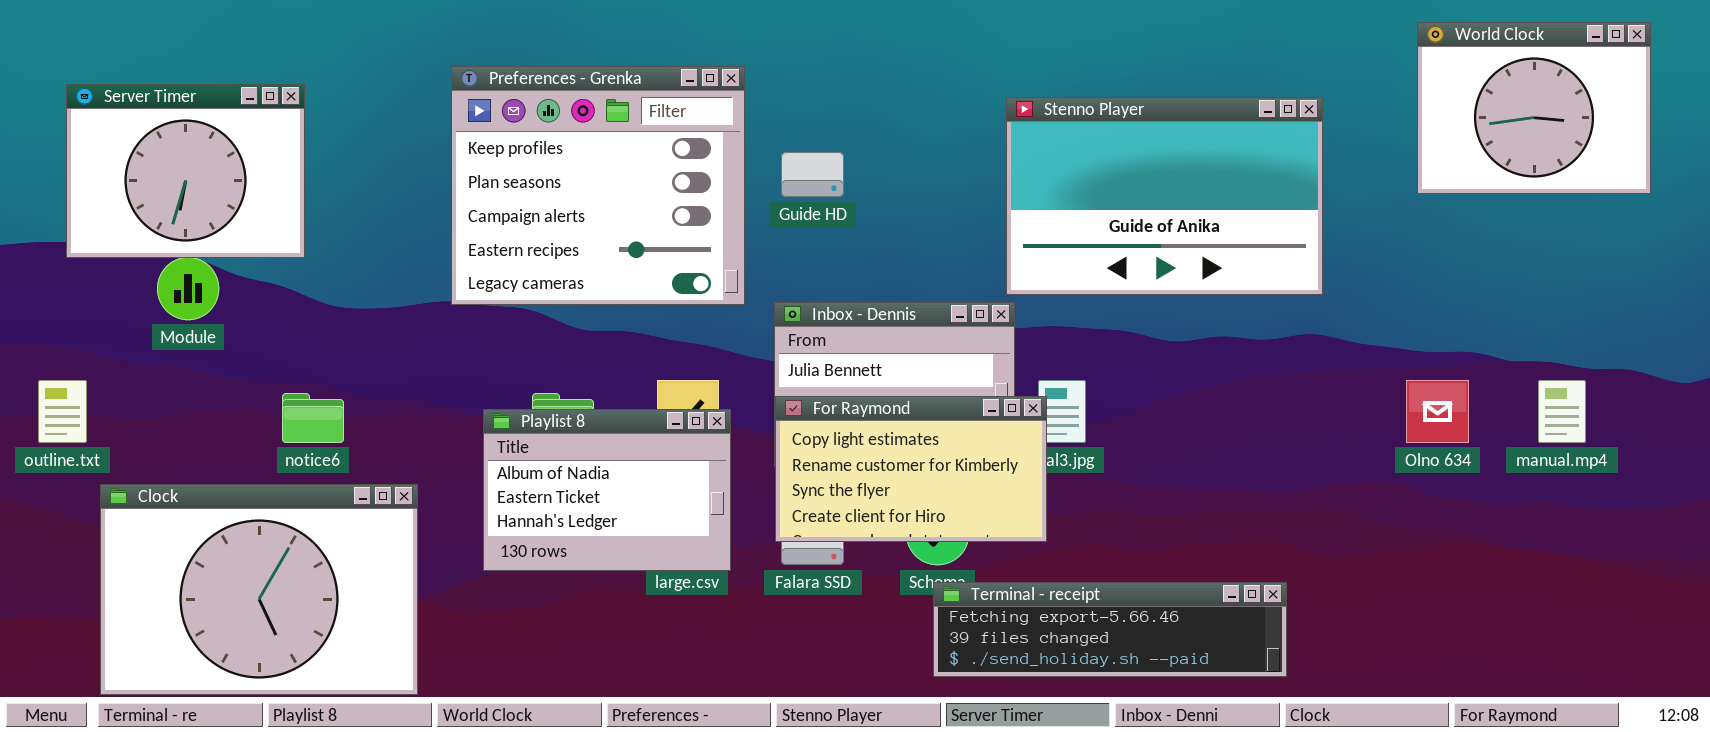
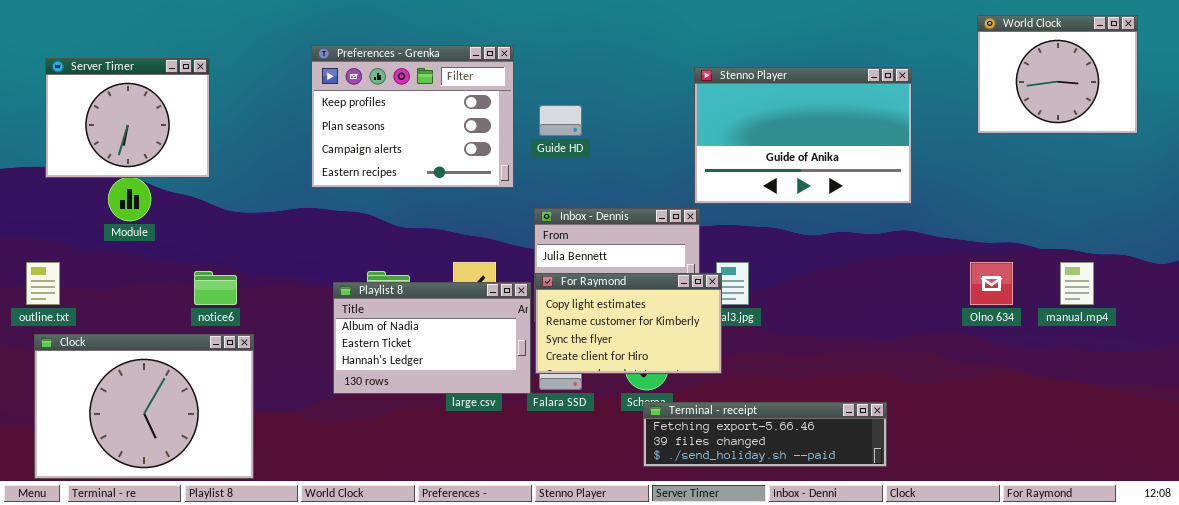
Preferences - Grenka: [451,66,745,305] -> [311,45,514,188], resized
Playlist 8: [483,409,731,571] -> [333,282,531,394], resized
Clock: [100,484,418,695] -> [34,334,254,479], moved

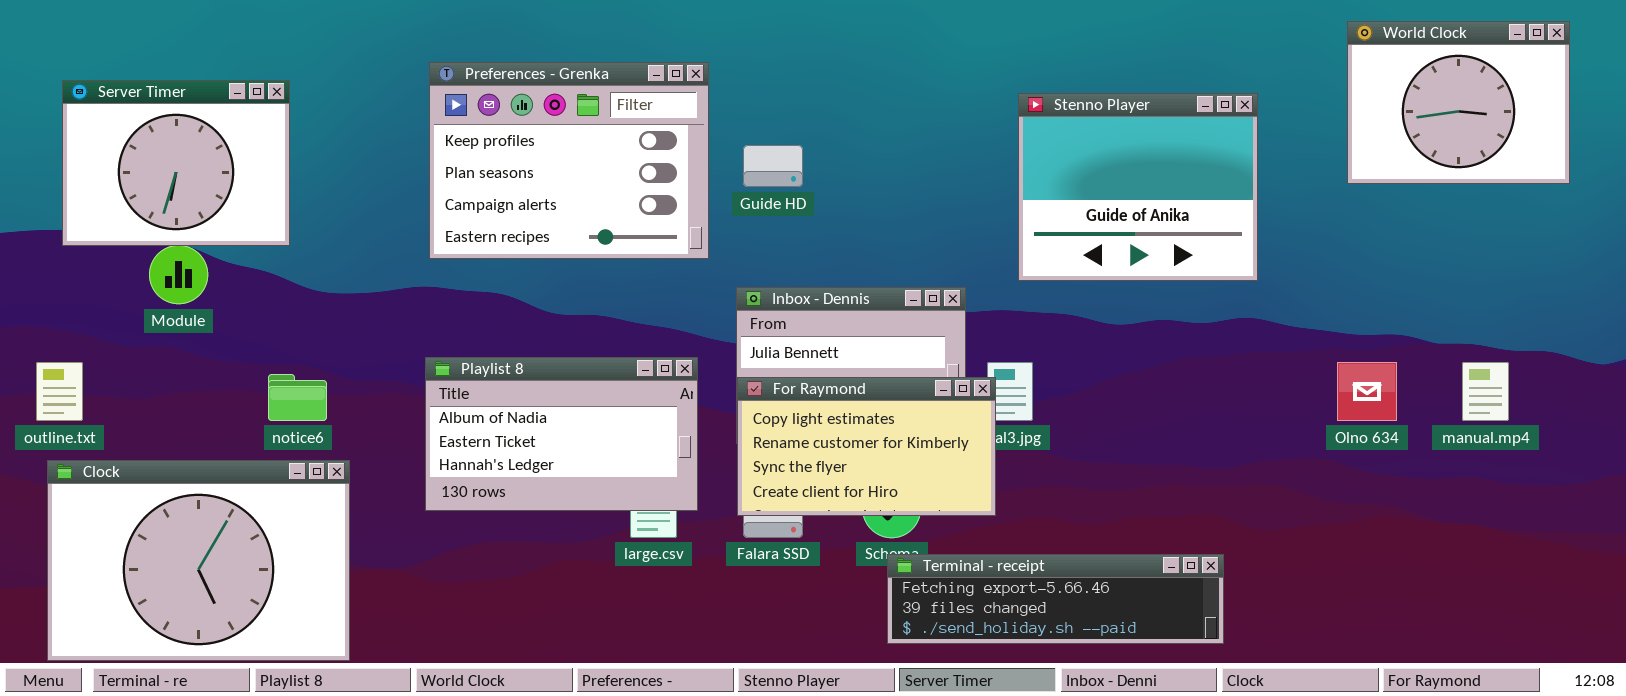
Stenno Player: [694,67,912,204] -> [1018,93,1258,281], resized
Playlist 8: [333,282,531,394] -> [425,357,698,511], moved

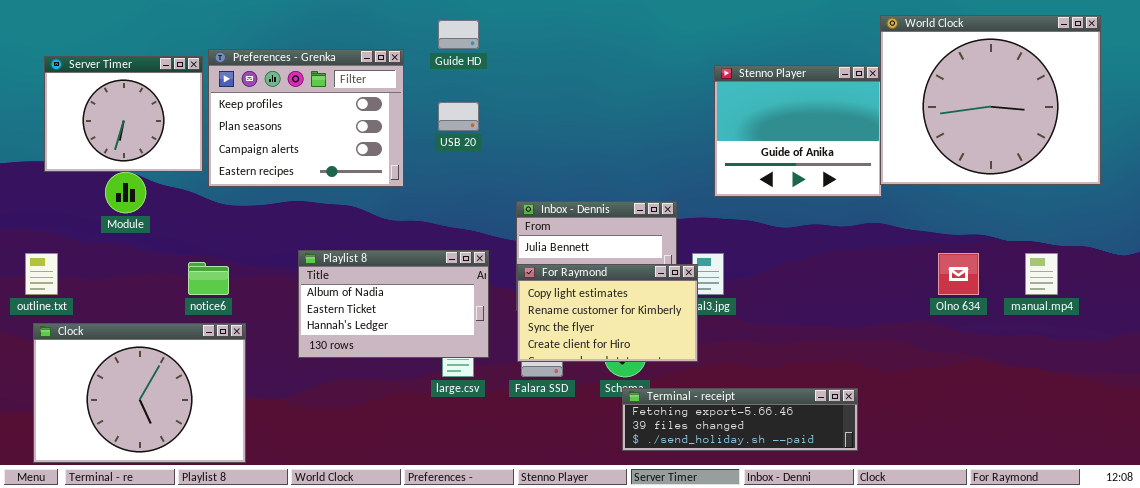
World Clock: [1347,21,1570,184] -> [880,15,1101,185], resized
Preferences - Grenka: [429,62,709,259] -> [208,49,404,187], moved
Guide HD: [743,145,803,187] -> [438,20,479,49], moved

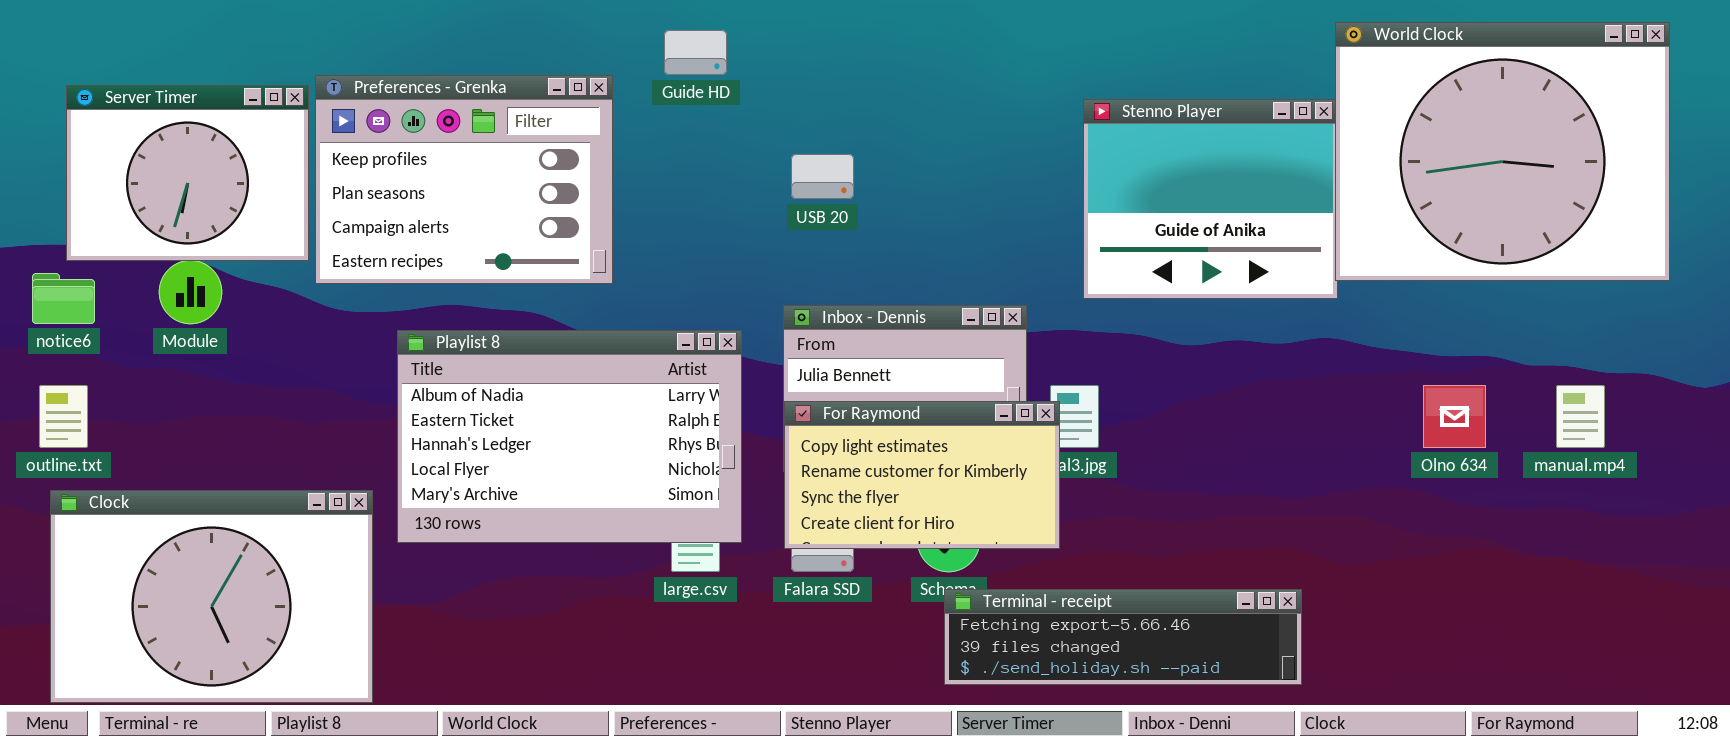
USB 20: [438,102,479,131] -> [791,154,854,199], moved
Playlist 8: [298,250,489,358] -> [397,330,742,543], resized
notice6: [188,262,229,295] -> [32,273,95,324], moved

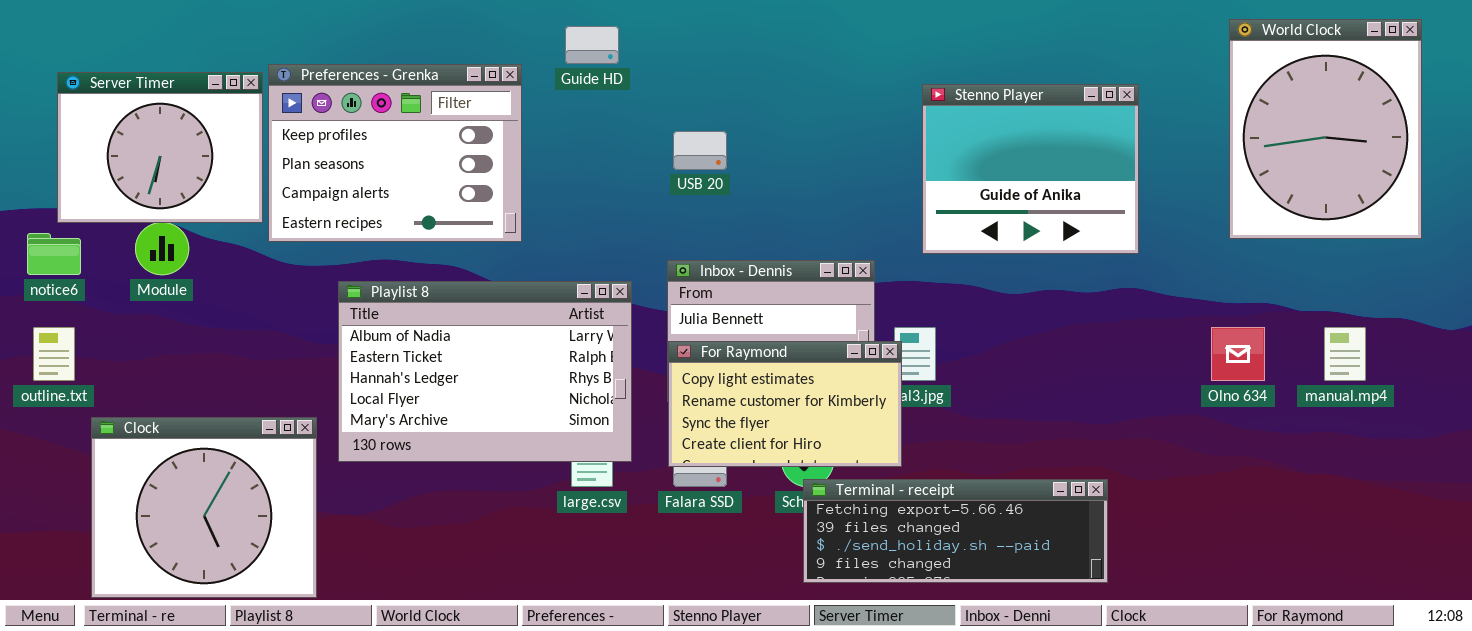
World Clock: [1335,22,1670,281] -> [1229,19,1422,239], resized
Clock: [50,490,373,703] -> [91,417,317,598], resized
Terminal - receipt: [944,589,1302,685] -> [803,479,1108,583], resized

